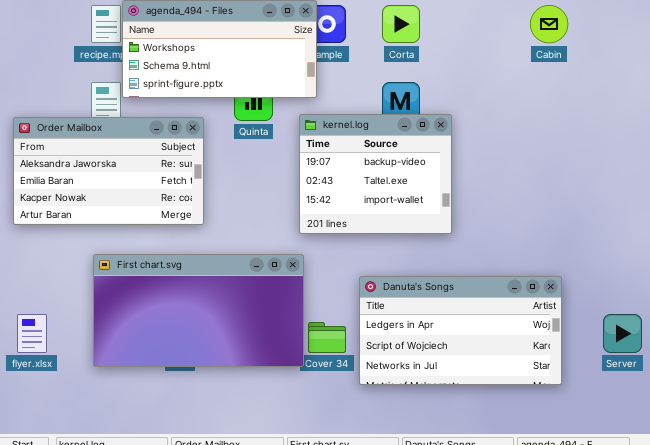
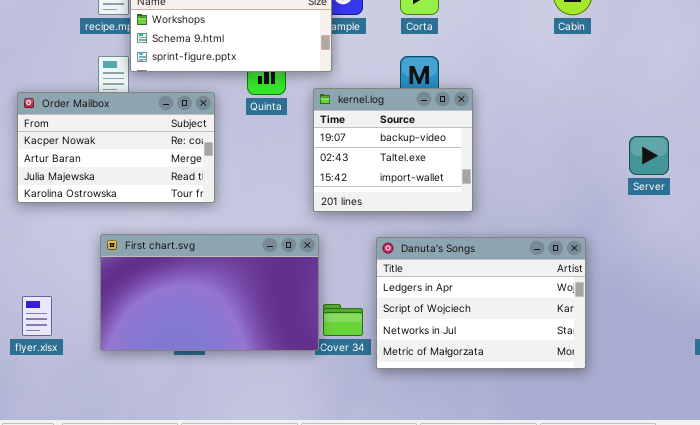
Order Mailbox: [13,117,204,225] -> [17,92,215,203], scrolled down 2 rows
Danuta's Songs: [359,276,562,385] -> [376,237,586,369], resized
Server: [603,314,642,353] -> [629,136,669,175], moved

